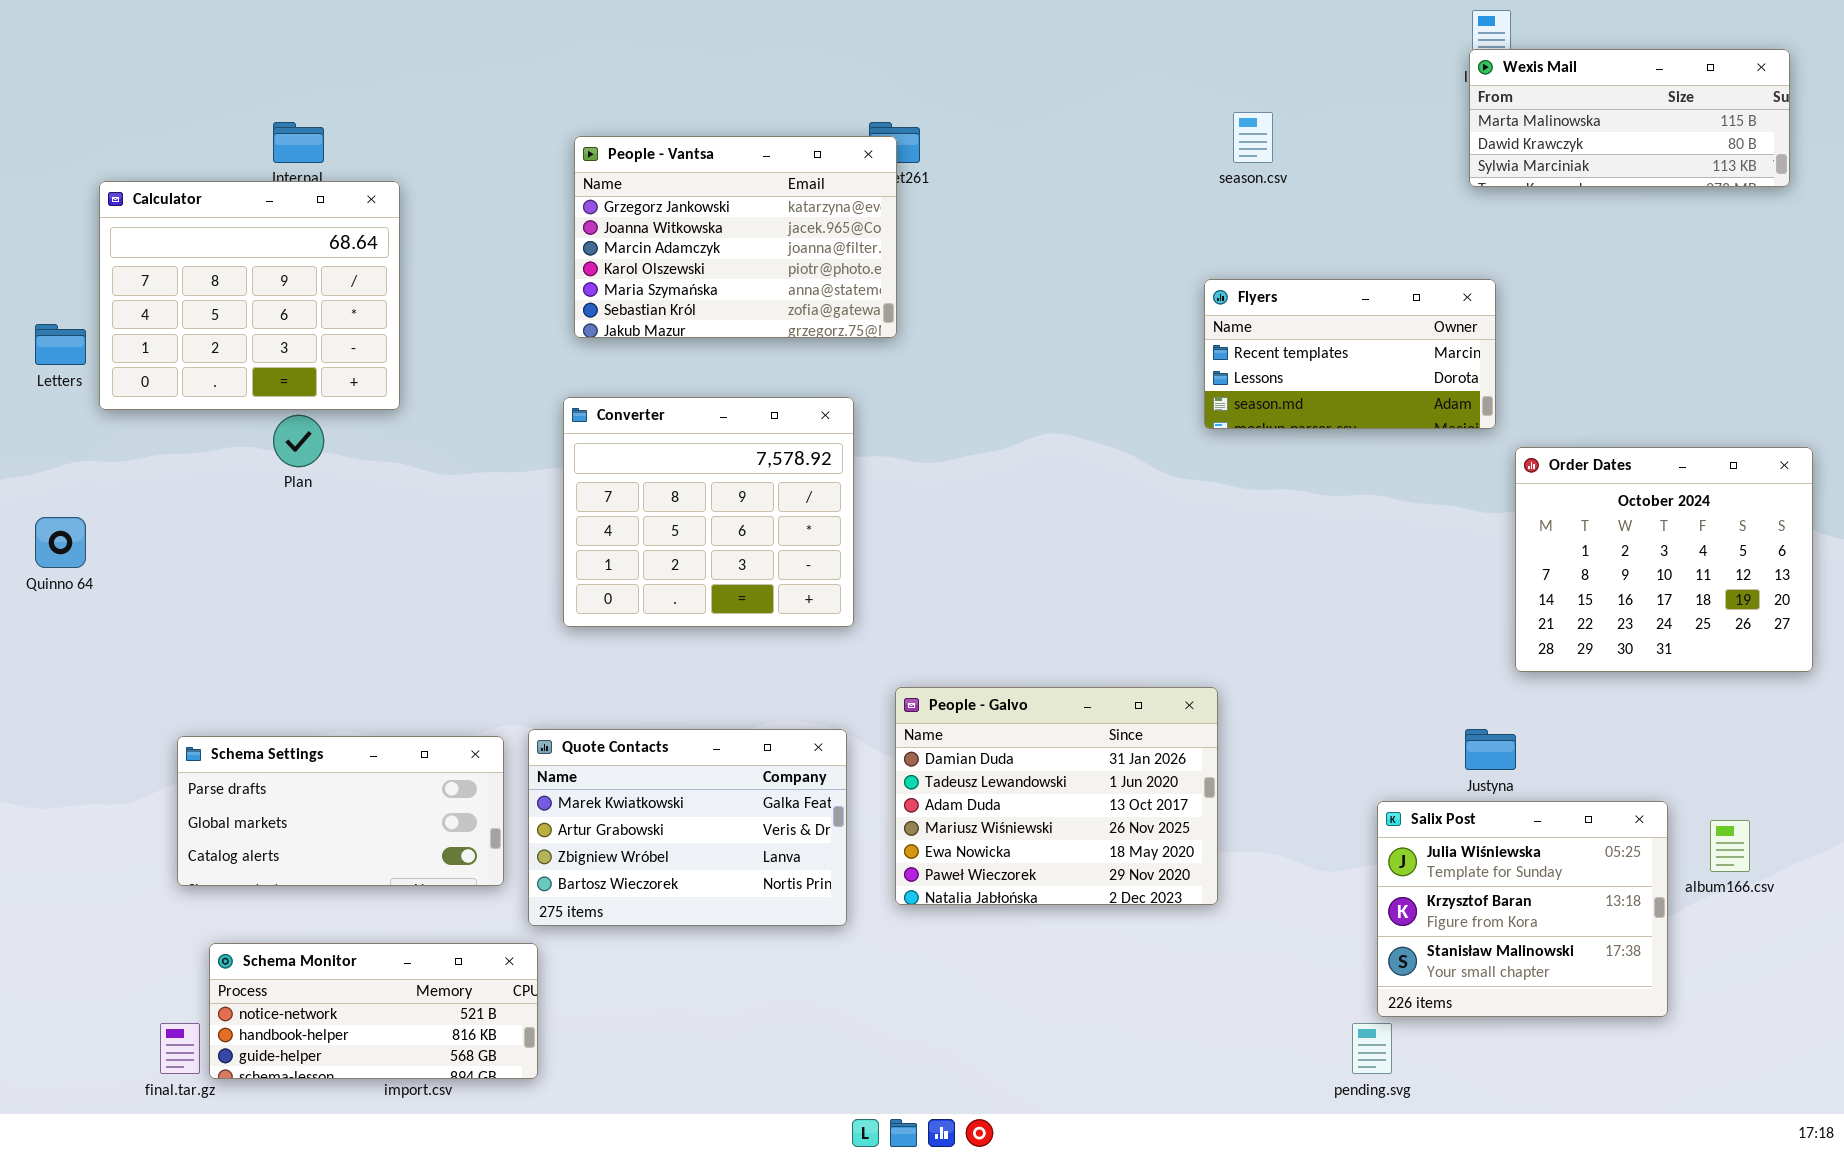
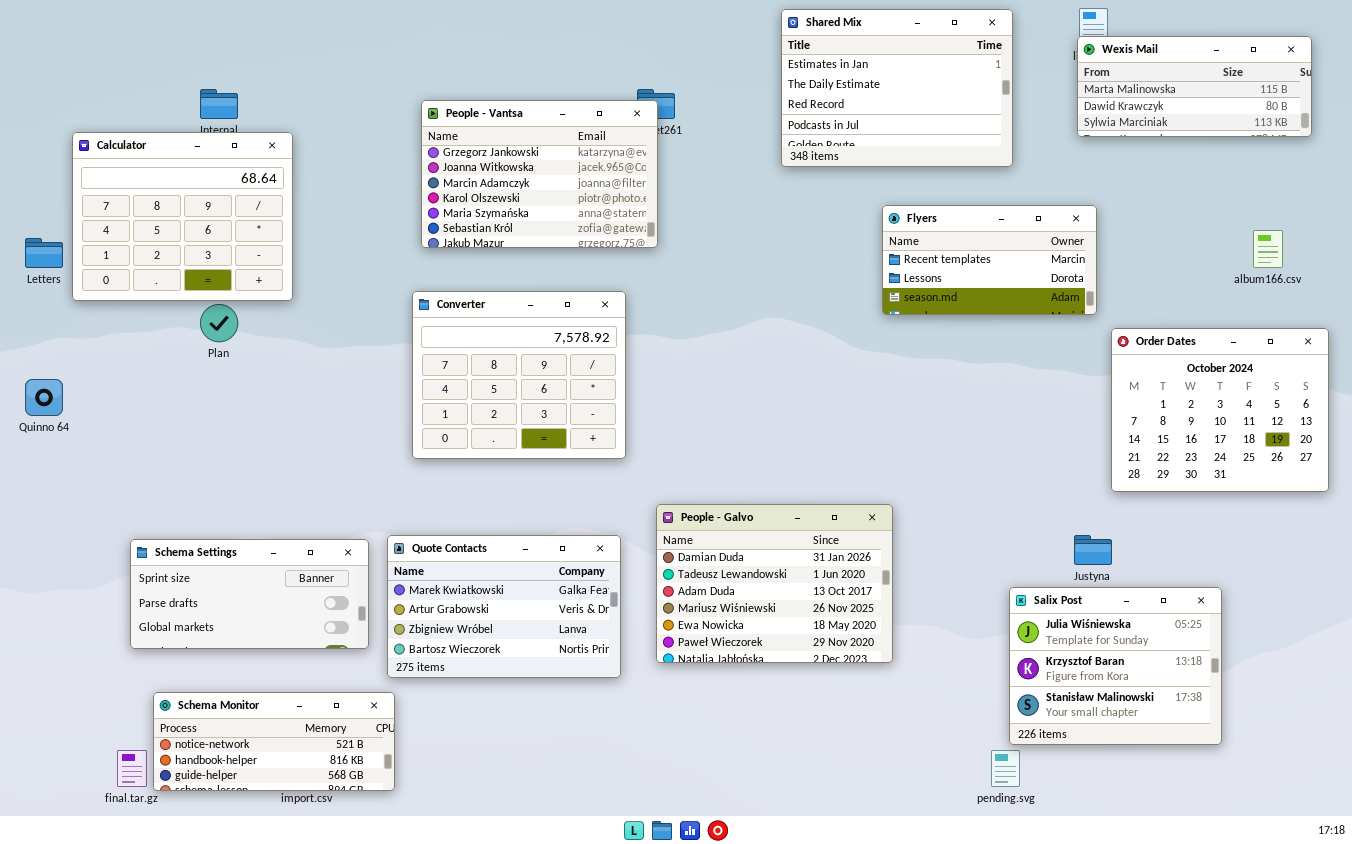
Shared Mix: none -> [781,9,1013,167], opened
Schema Settings: [177,736,504,886] -> [130,539,369,649], scrolled up 1 row
album166.csv: [1710,820,1750,872] -> [1253,230,1283,268], moved

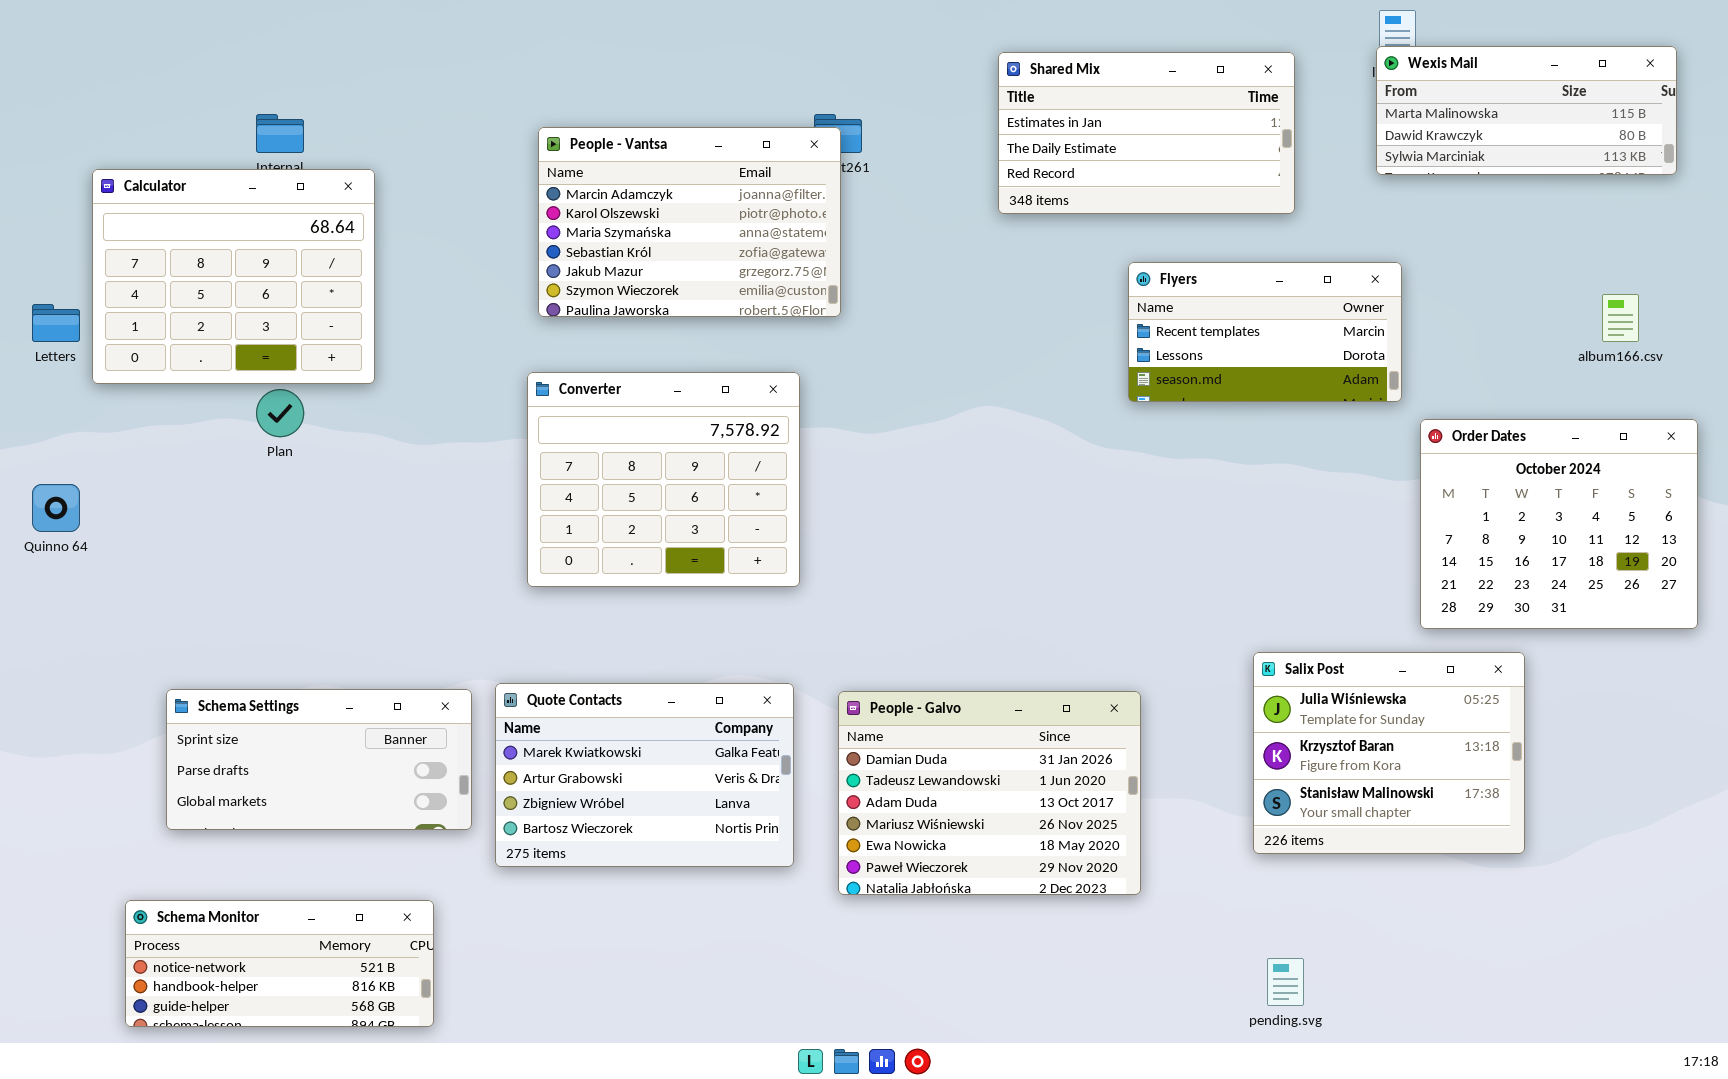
Shared Mix: [781,9,1013,167] -> [998,52,1295,214], resized
People - Vantsa: [421,100,658,248] -> [538,127,841,317], scrolled down 2 rows
People - Galvo: [656,504,893,663] -> [838,691,1141,895], moved
Salix Post: [1009,587,1222,745] -> [1253,652,1525,854], moved
Schema Monitor: [153,692,395,791] -> [125,900,434,1027], moved

